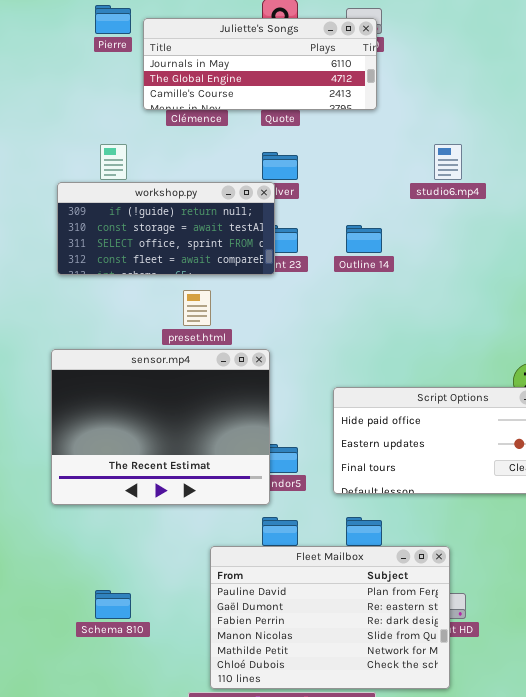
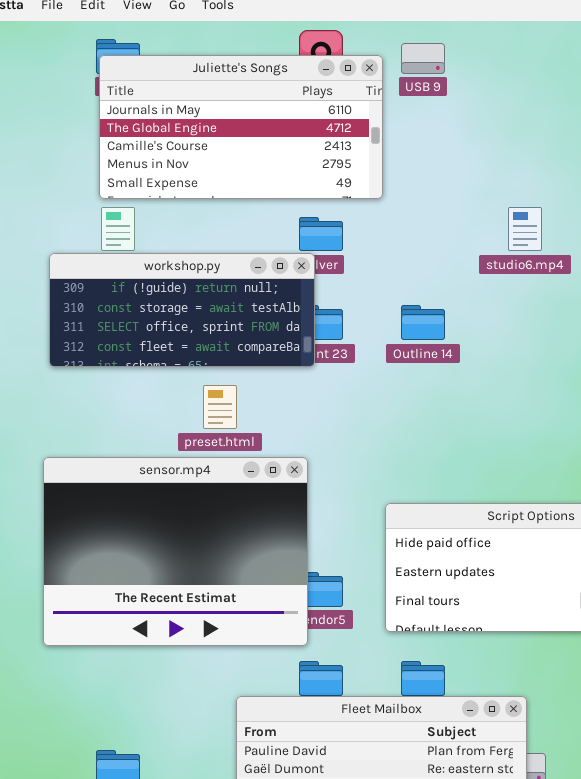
Juliette's Songs: [143,18,377,110] -> [99,55,383,199], moved, resized

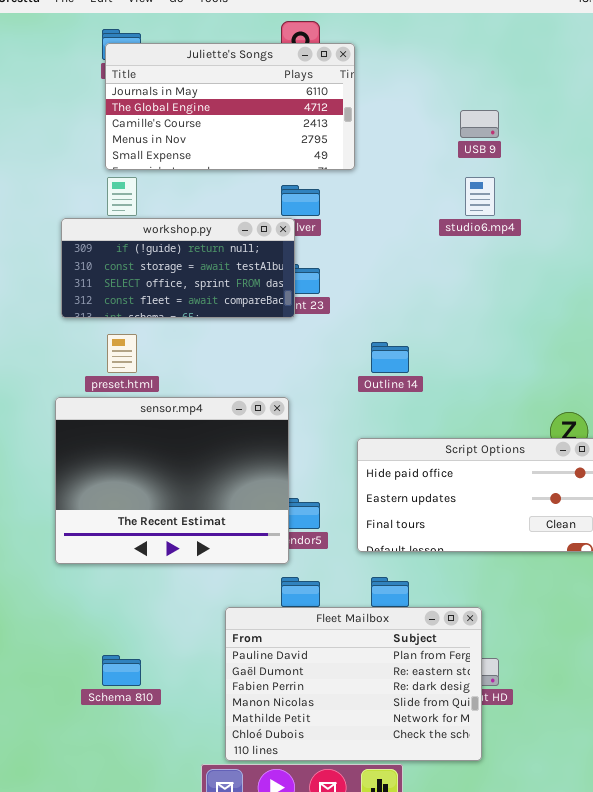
USB 9: [401,43,445,74] -> [460,110,499,138], moved
Outline 14: [401,305,445,340] -> [371,342,409,373], moved
preset.html: [203,385,237,429] -> [107,334,137,373], moved

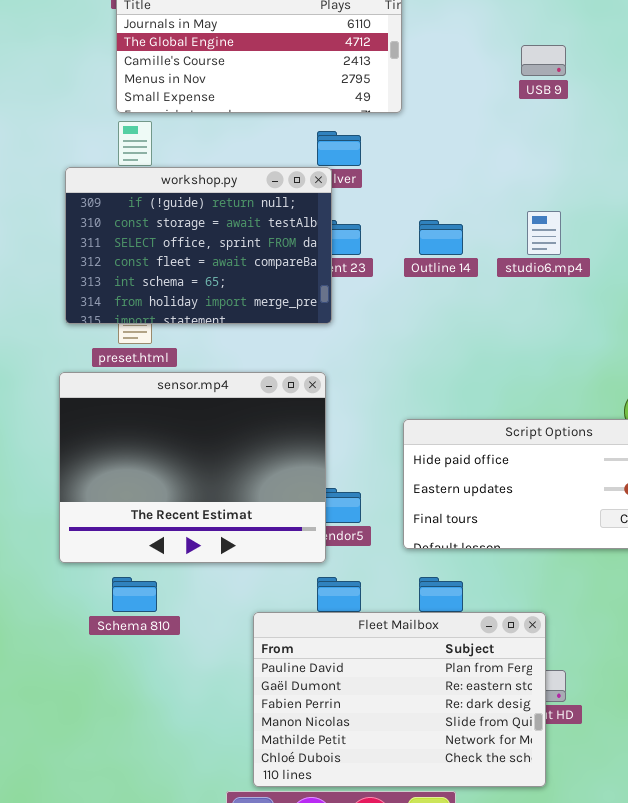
studio6.mp4: [465,177,495,216] -> [527,211,561,255], moved
workshop.py: [61,218,295,318] -> [65,167,332,324], resized
Outline 14: [371,342,409,373] -> [419,220,463,255], moved
Schema 810: [102,655,141,686] -> [112,577,157,612], moved

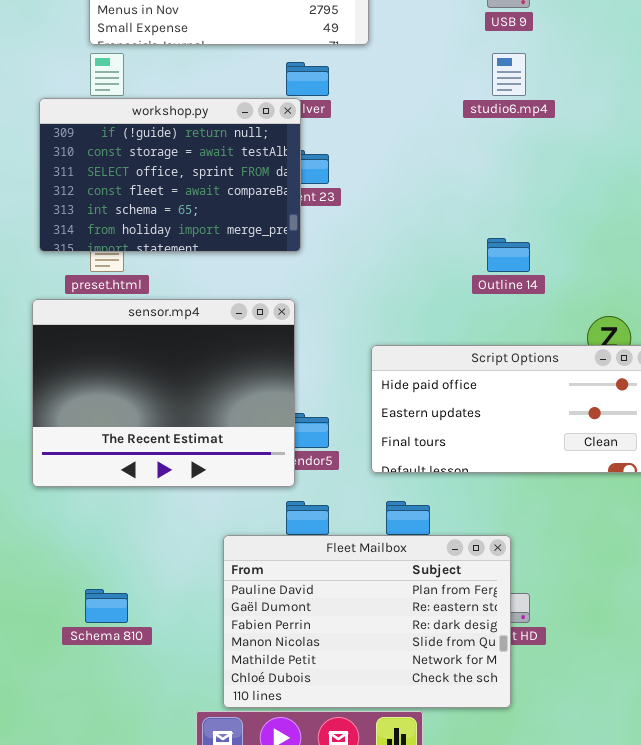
studio6.mp4: [527,211,561,255] -> [492,53,526,96], moved
Outline 14: [419,220,463,255] -> [487,238,530,272], moved
Schema 810: [112,577,157,612] -> [85,589,128,623], moved

